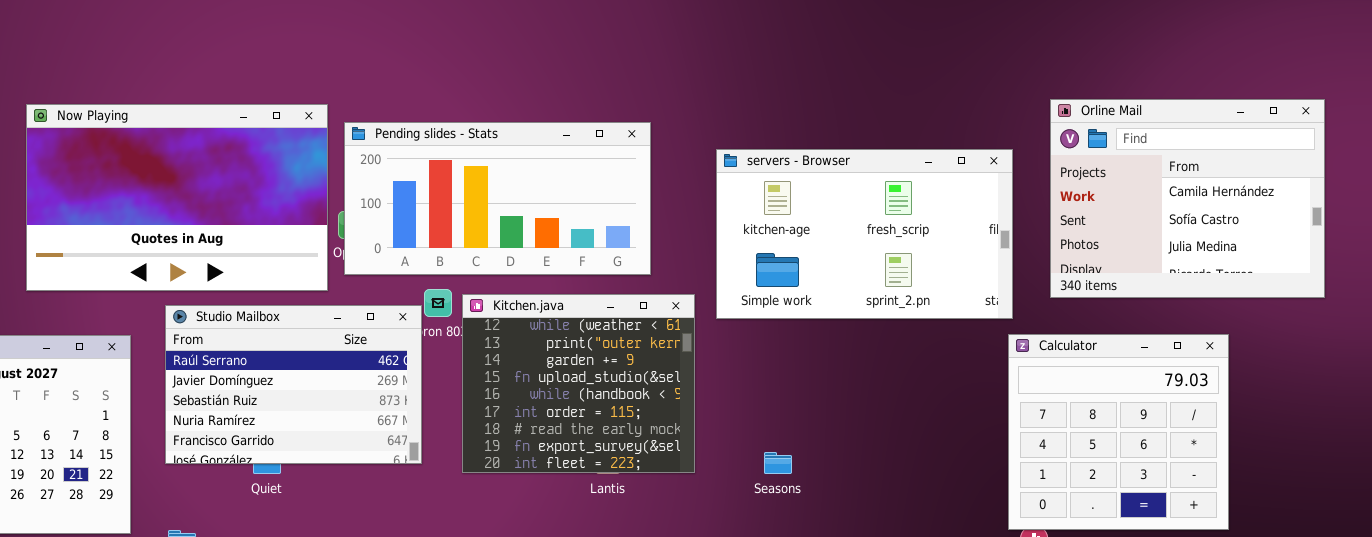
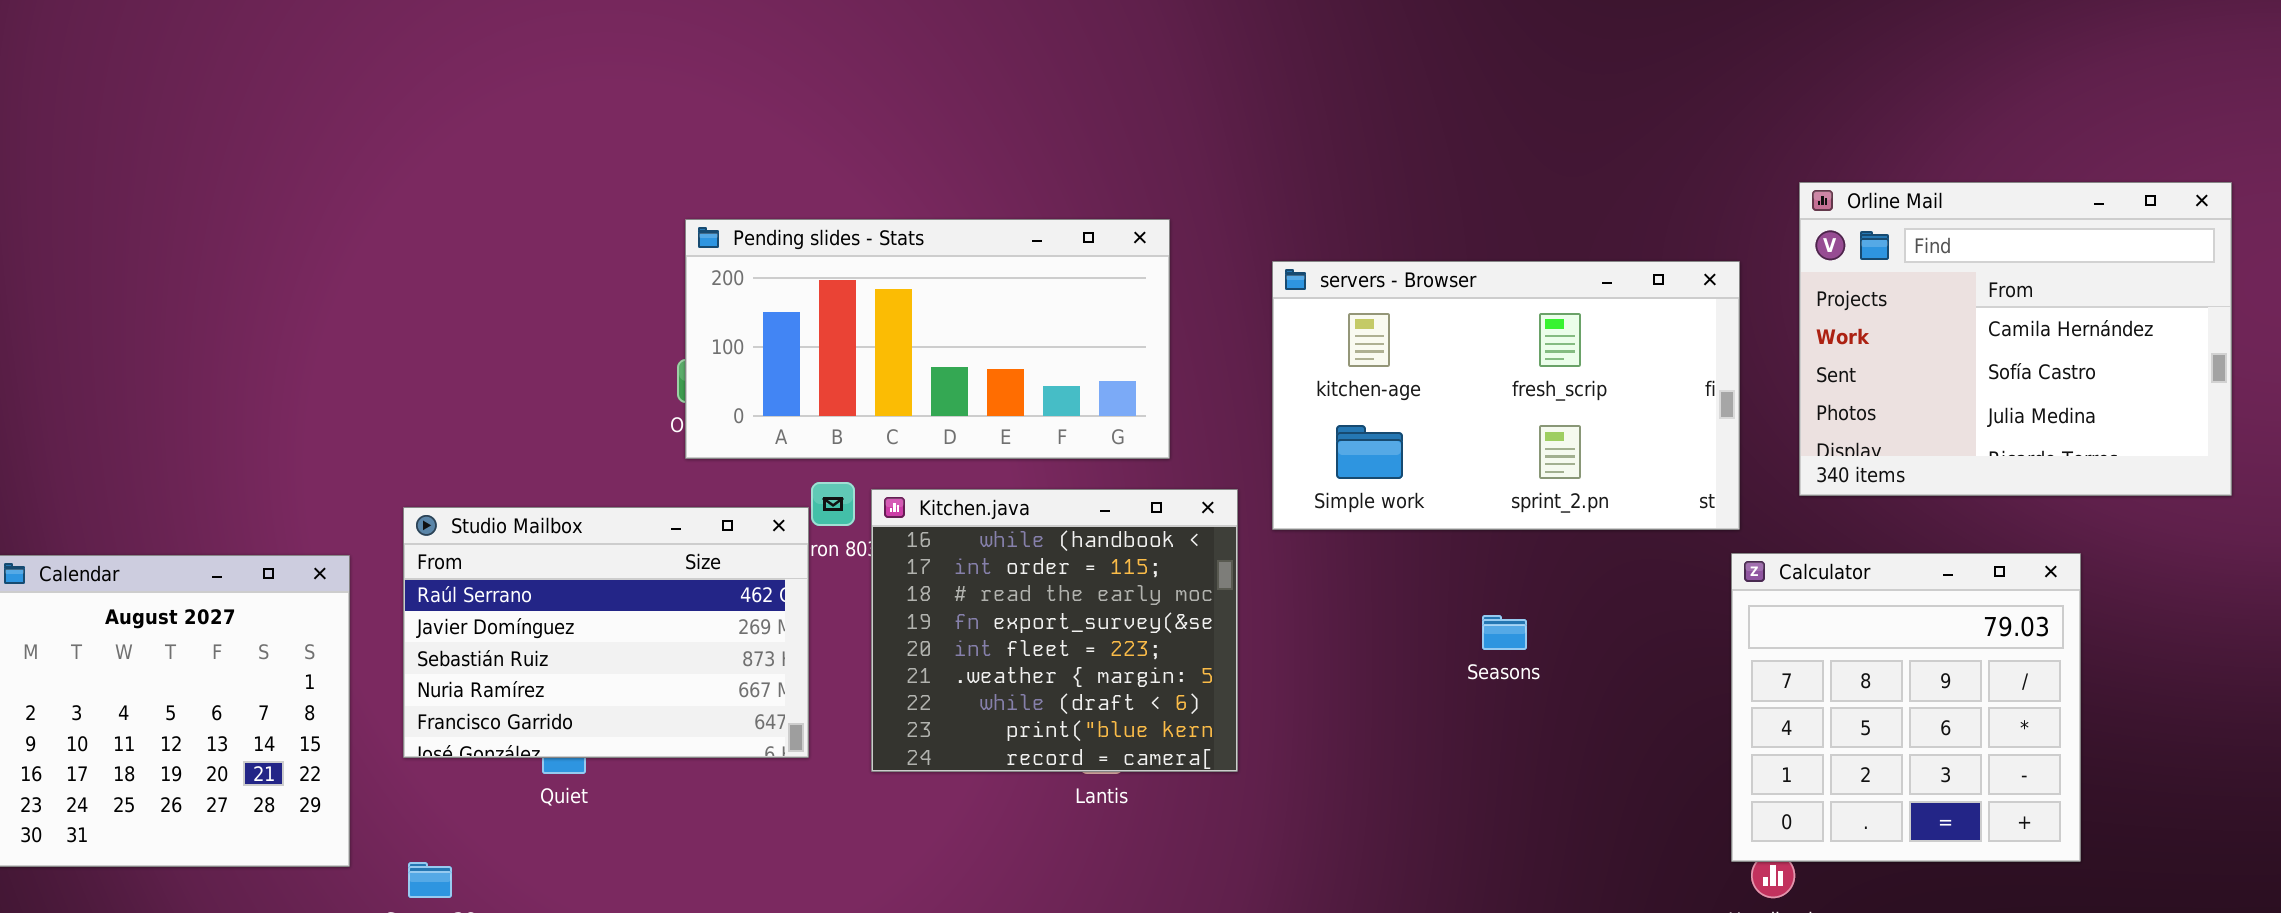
Now Playing: [26,104,328,291] -> none, closed
Kitchen.java: [462,294,695,473] -> [871,489,1238,772], scrolled down 4 rows
Seasons: [764,452,792,474] -> [1482,615,1527,650], moved

